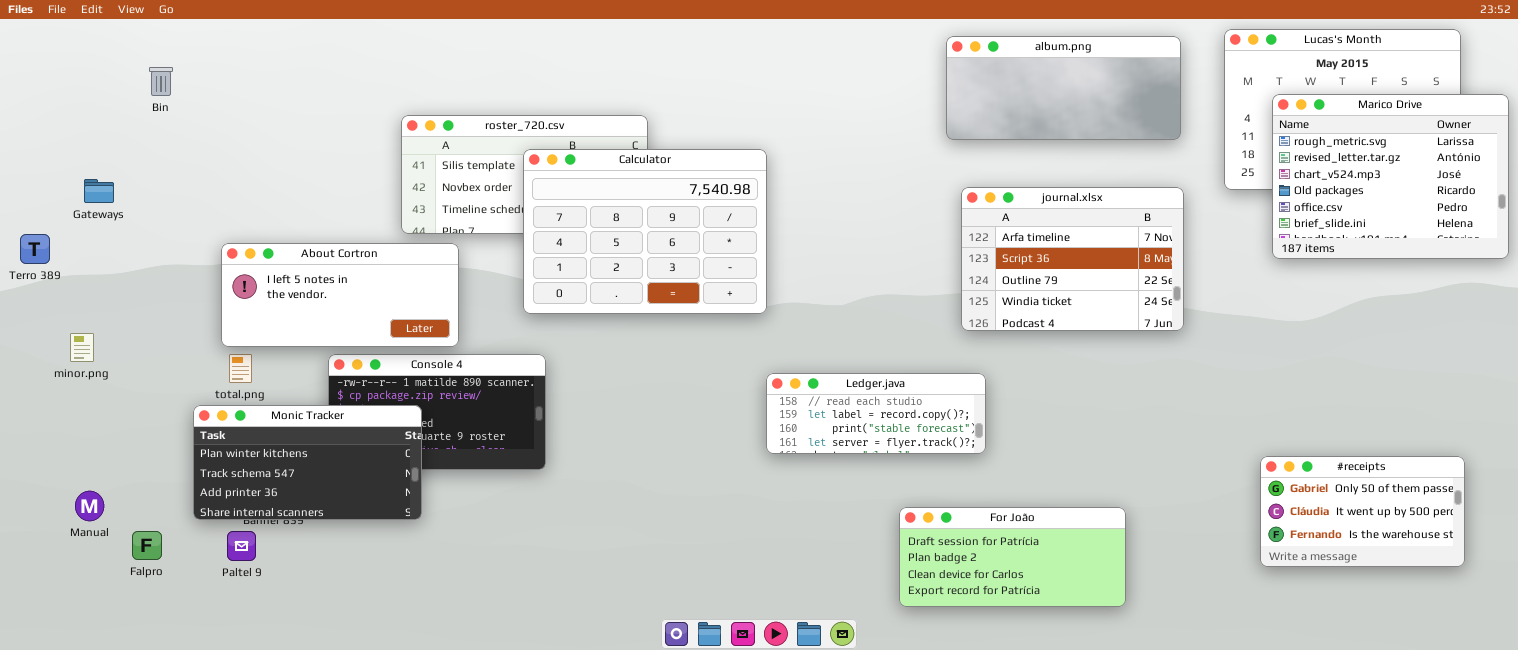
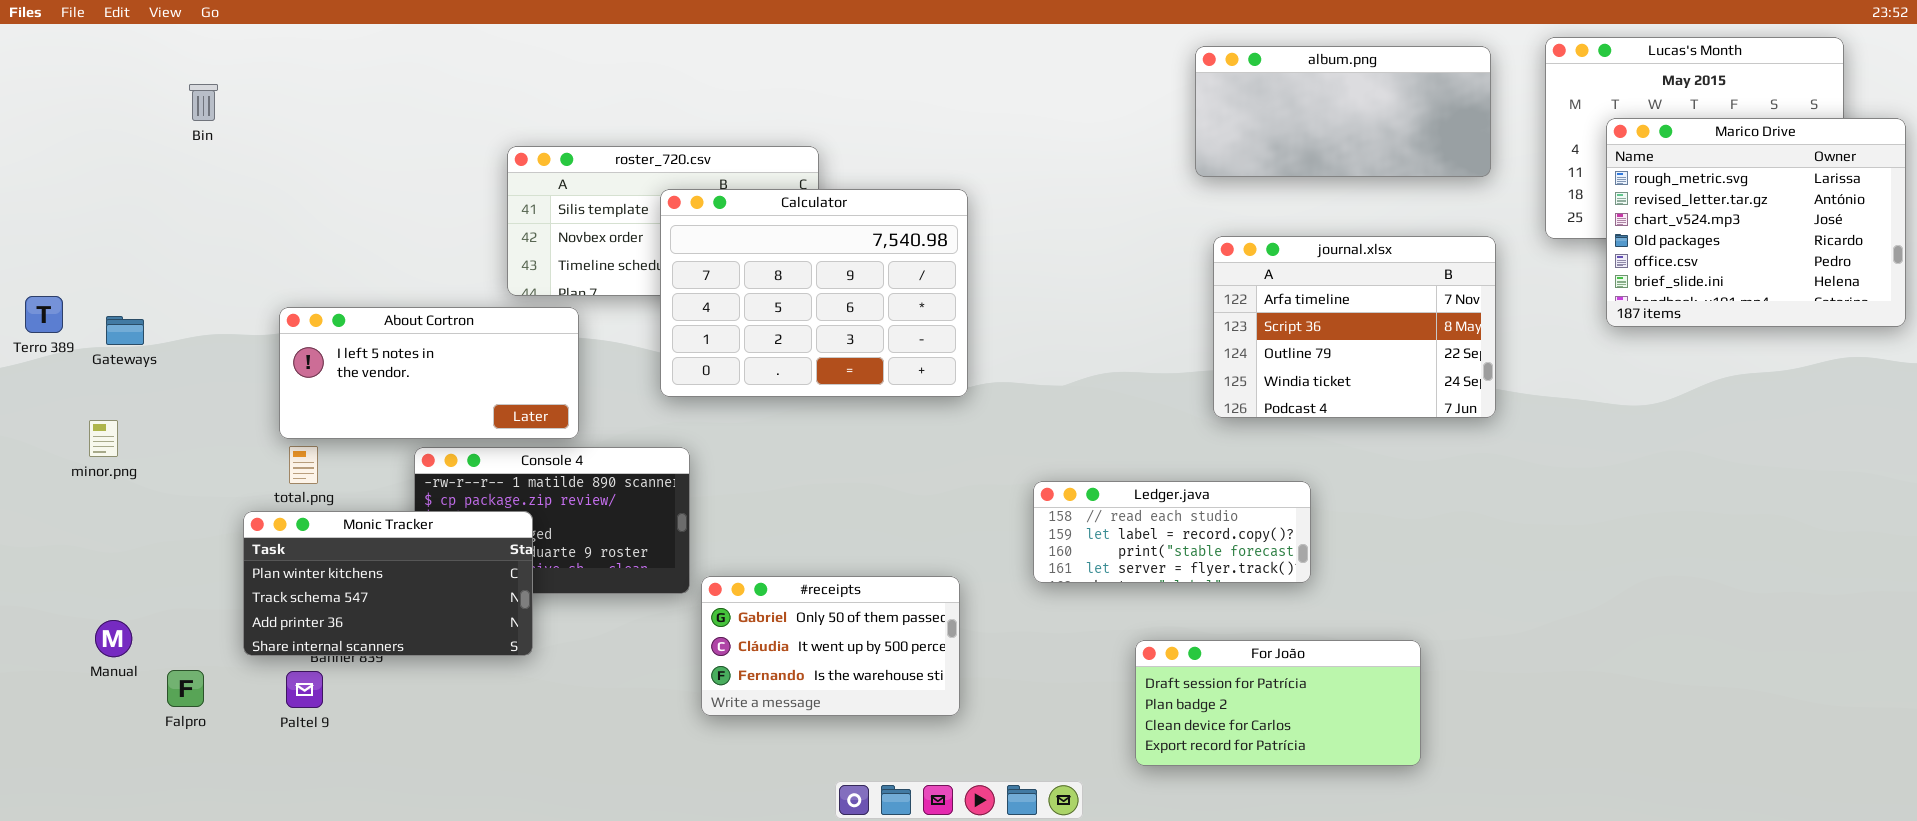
Gateways: [84,179,114,203] -> [106,316,144,345], moved
Ledger.java: [766,373,986,454] -> [1033,481,1311,583], moved
#receipts: [1260,456,1465,567] -> [701,576,960,716], moved

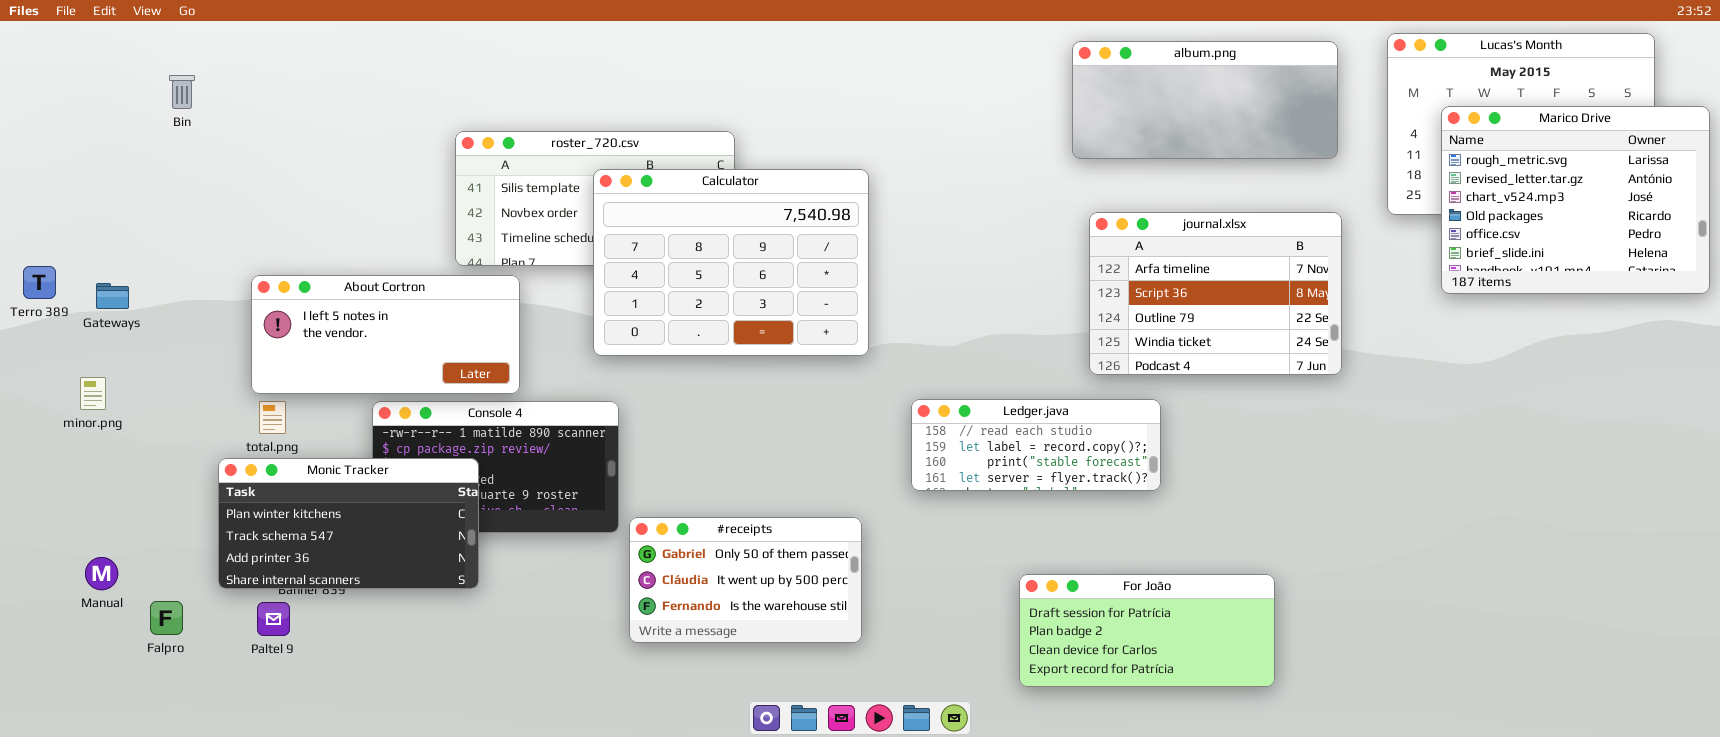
Ledger.java: [1033,481,1311,583] -> [911,399,1161,491], moved

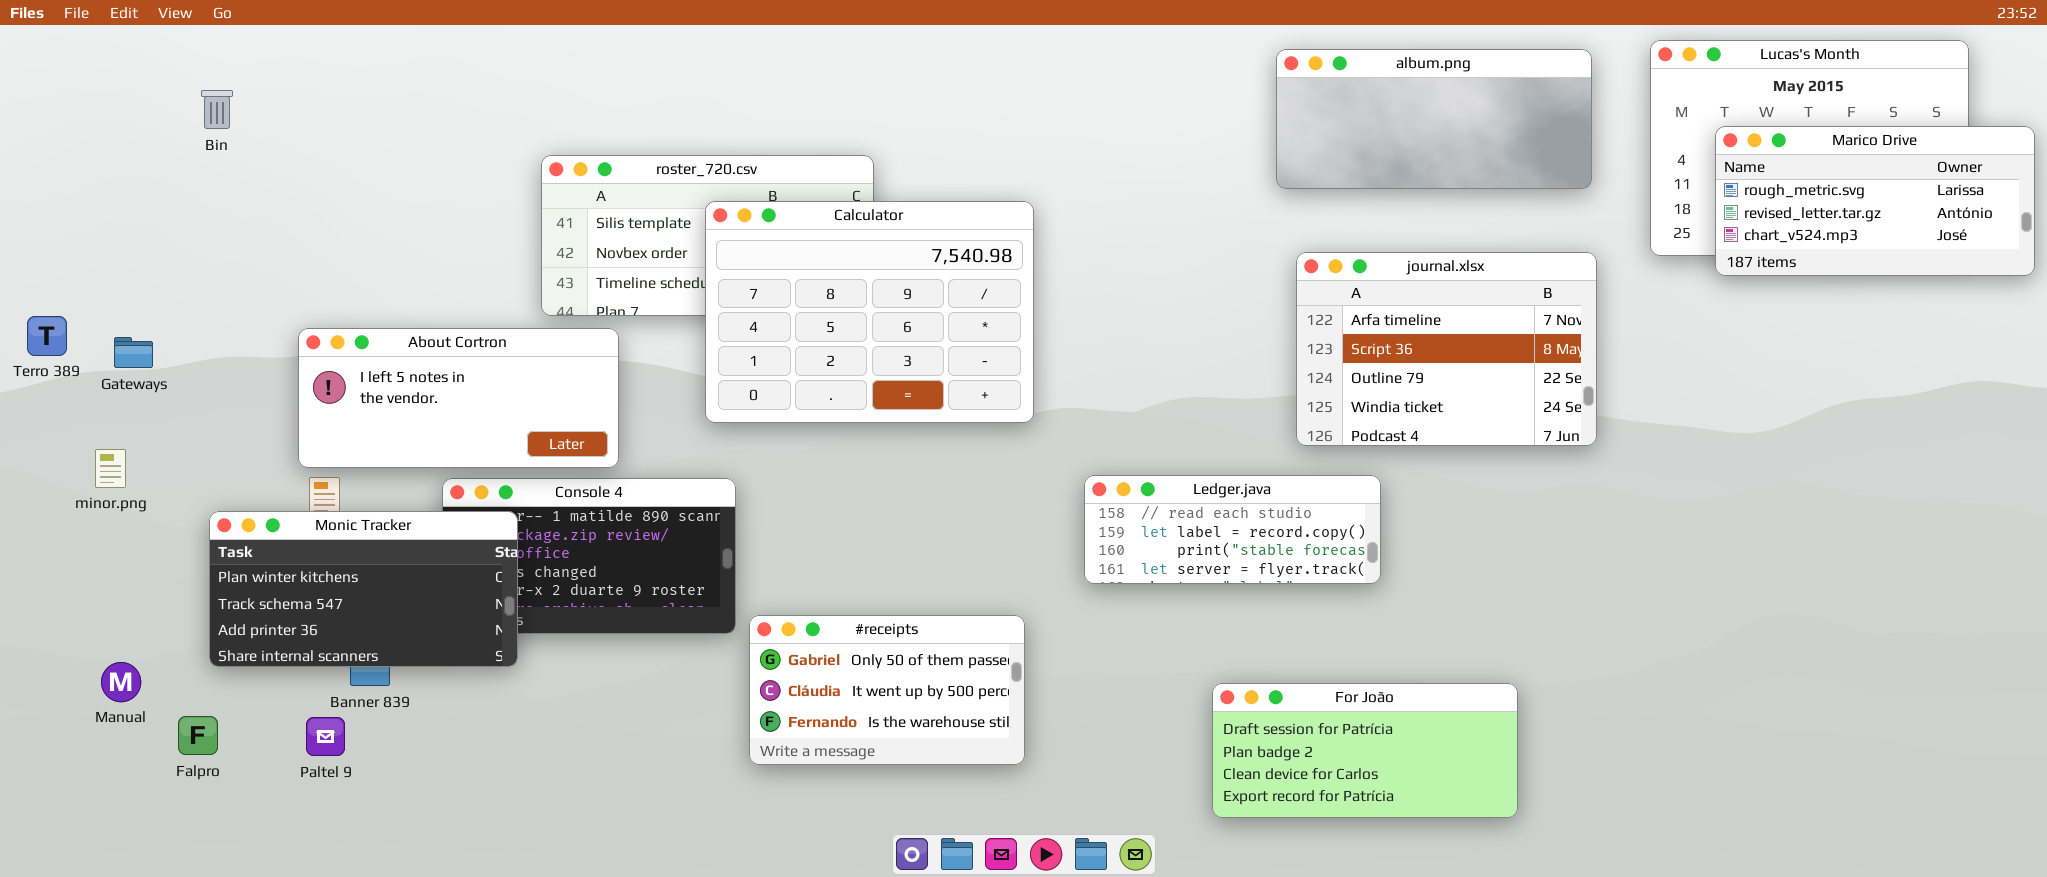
Marico Drive: [1441,106,1710,294] -> [1715,126,2035,276], resized
Monic Tracker: [218,458,479,589] -> [209,511,518,667], moved

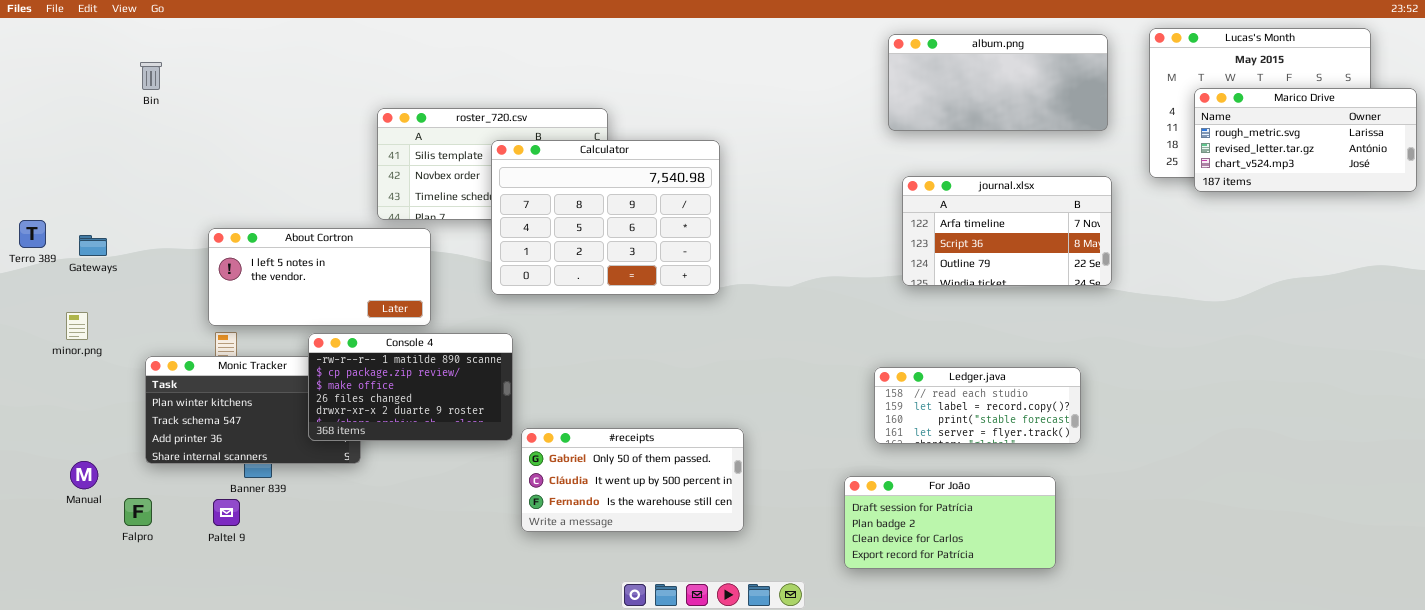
journal.xlsx: [1296,252,1597,446] -> [902,176,1112,286], resized
Ledger.java: [1084,475,1381,584] -> [874,367,1081,444], moved
Console 4: [442,478,736,634] -> [308,333,513,441], raised
#receipts: [749,615,1025,765] -> [521,428,744,532], resized

